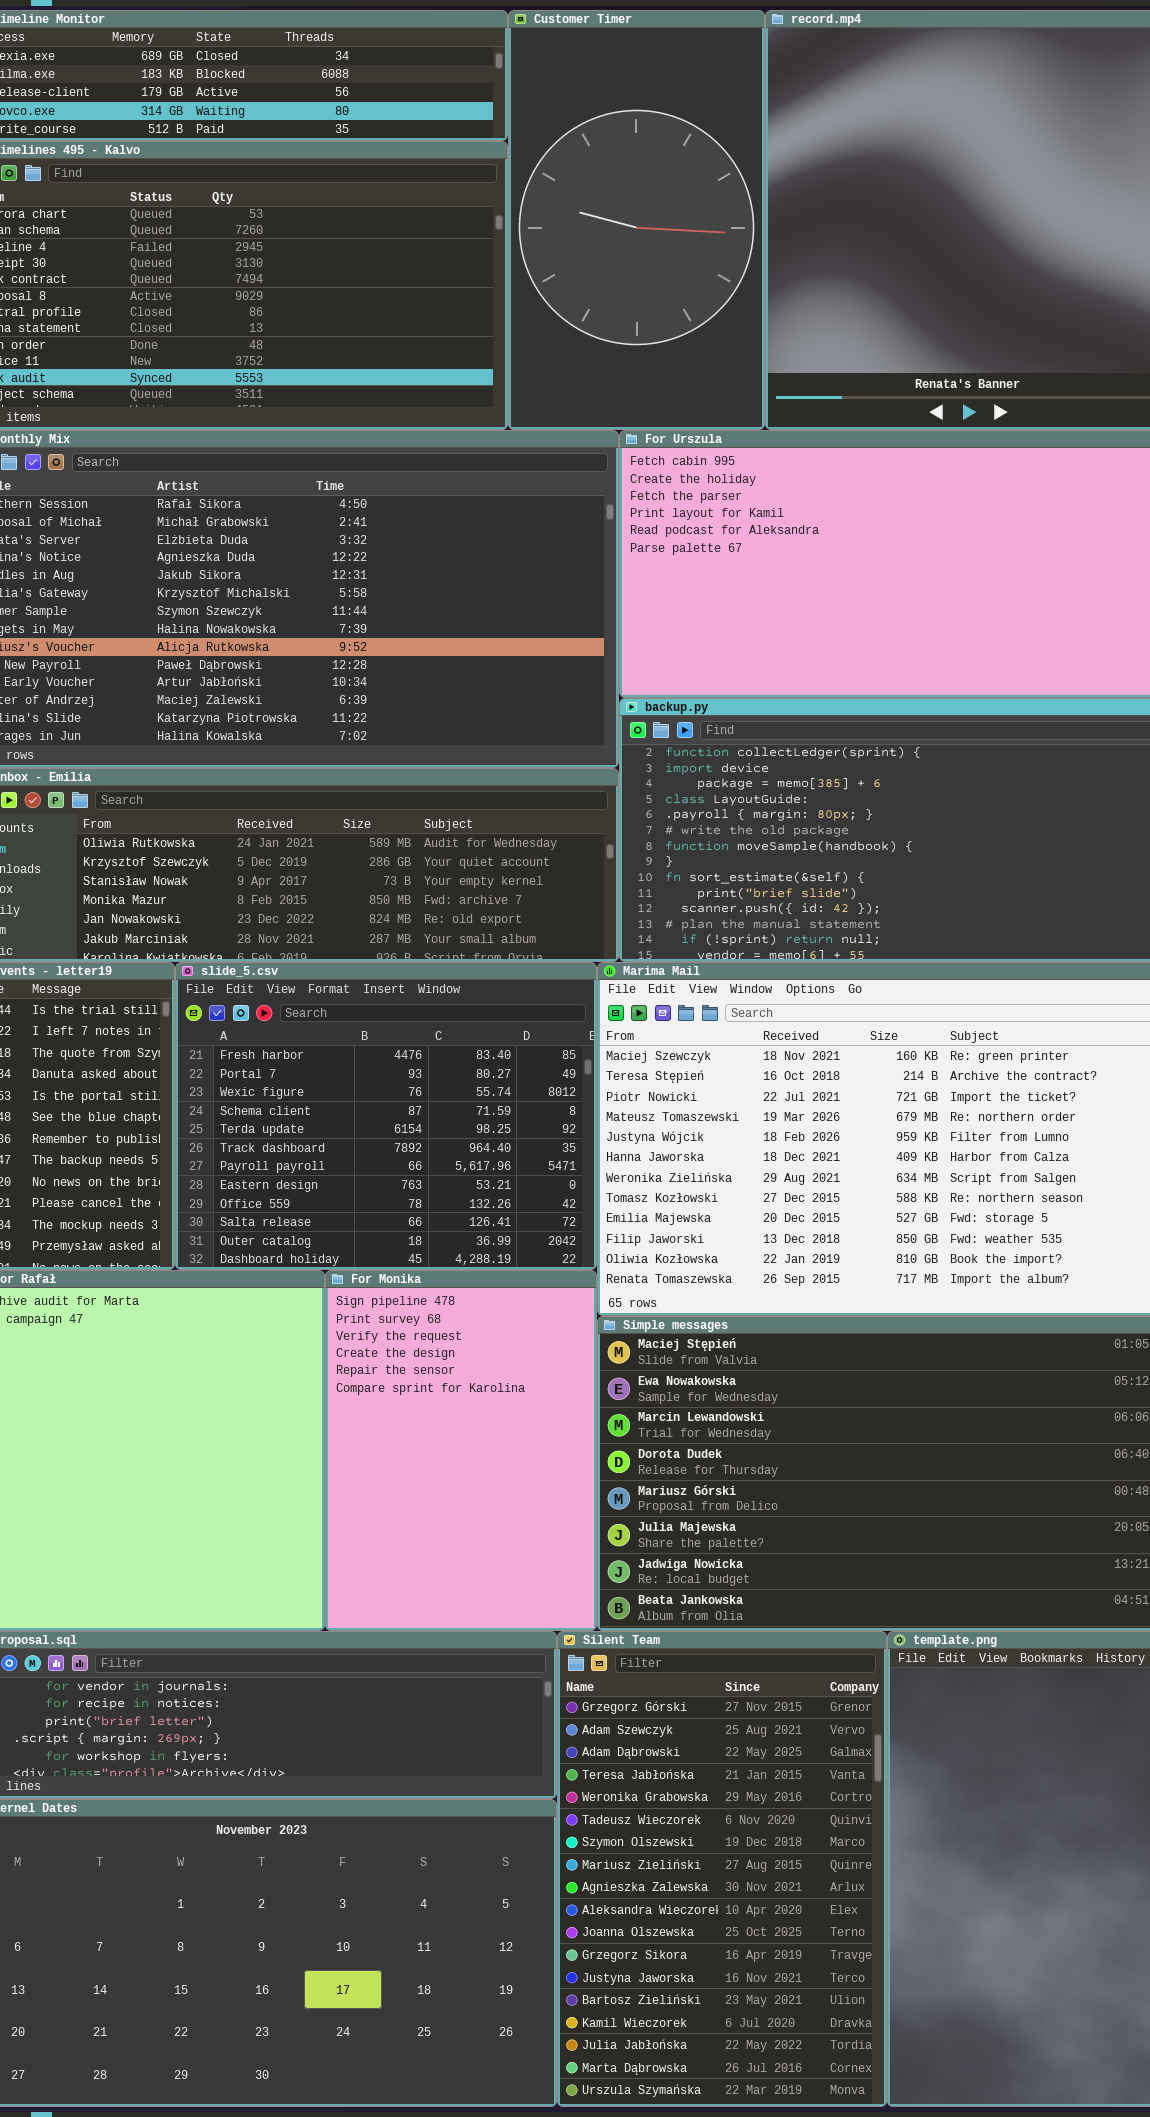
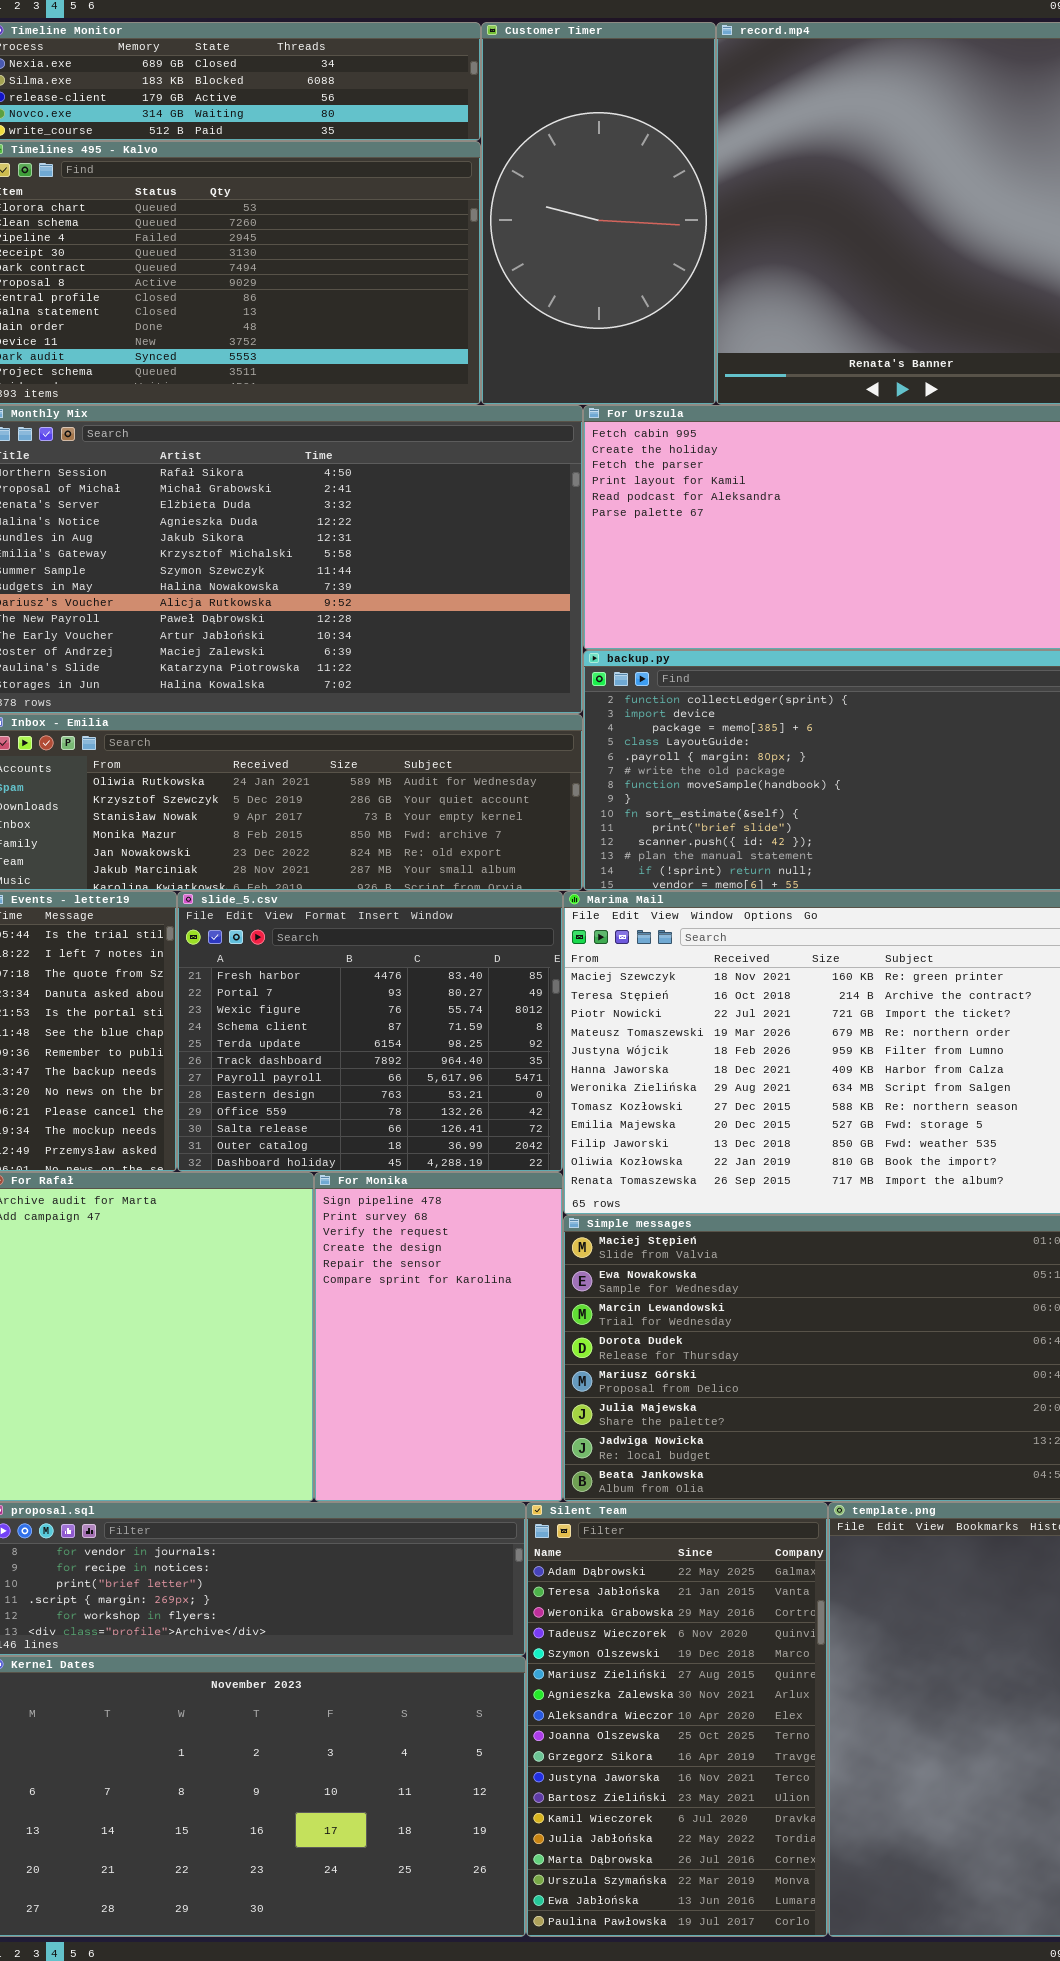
Silent Team: [557,1631,887,2107] -> [526,1502,828,1937], scrolled down 2 rows

